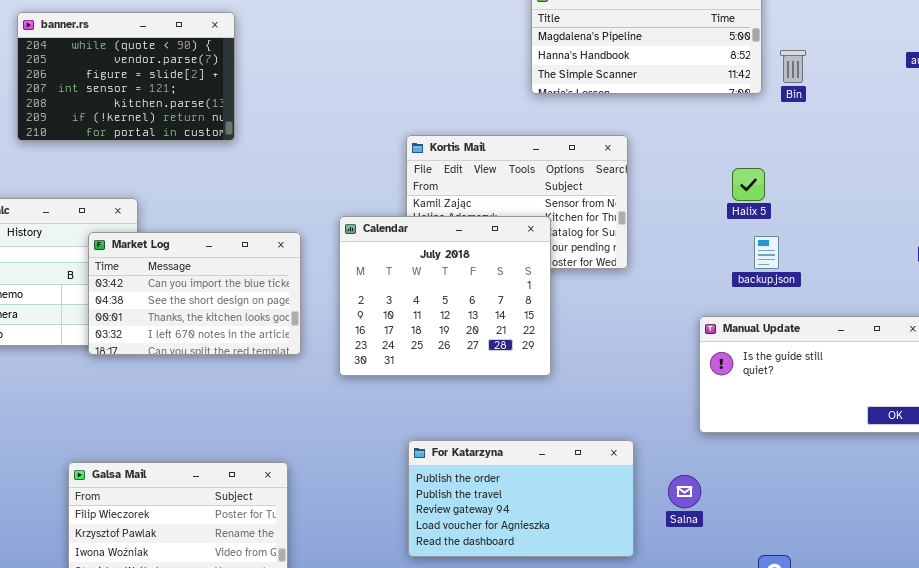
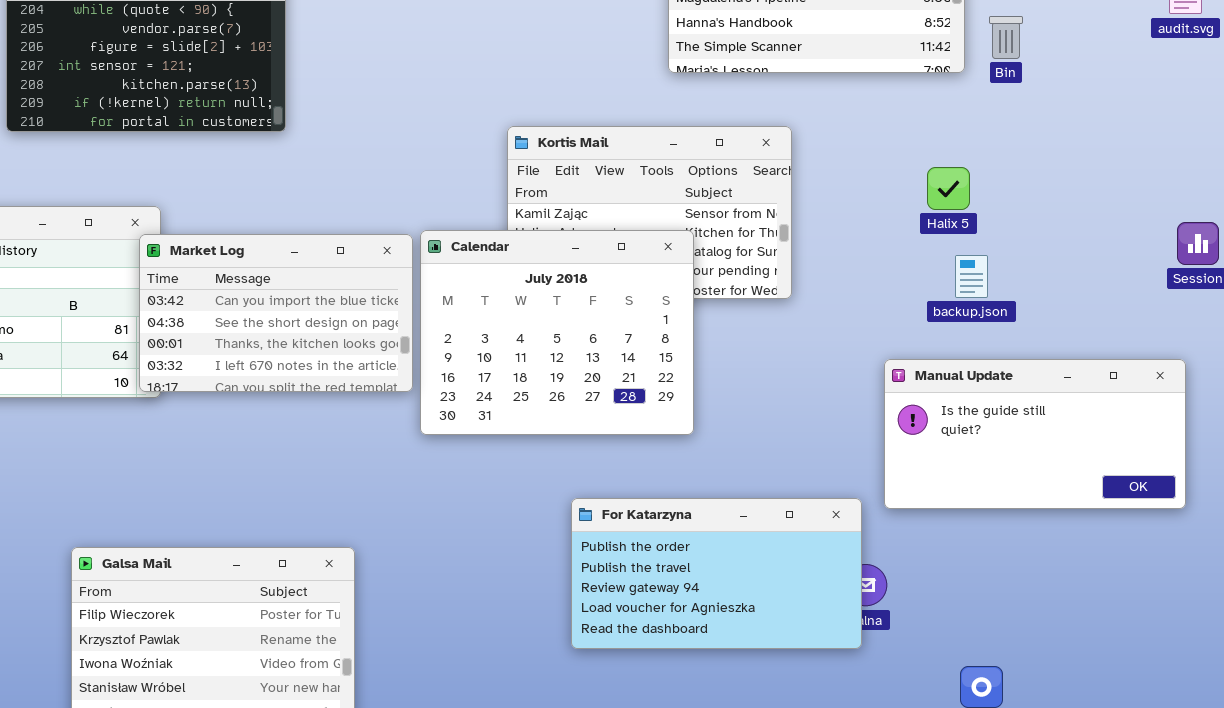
Market Log: [88,232,301,355] -> [139,234,413,392], moved
For Katarzyna: [408,440,634,557] -> [571,498,862,649], moved

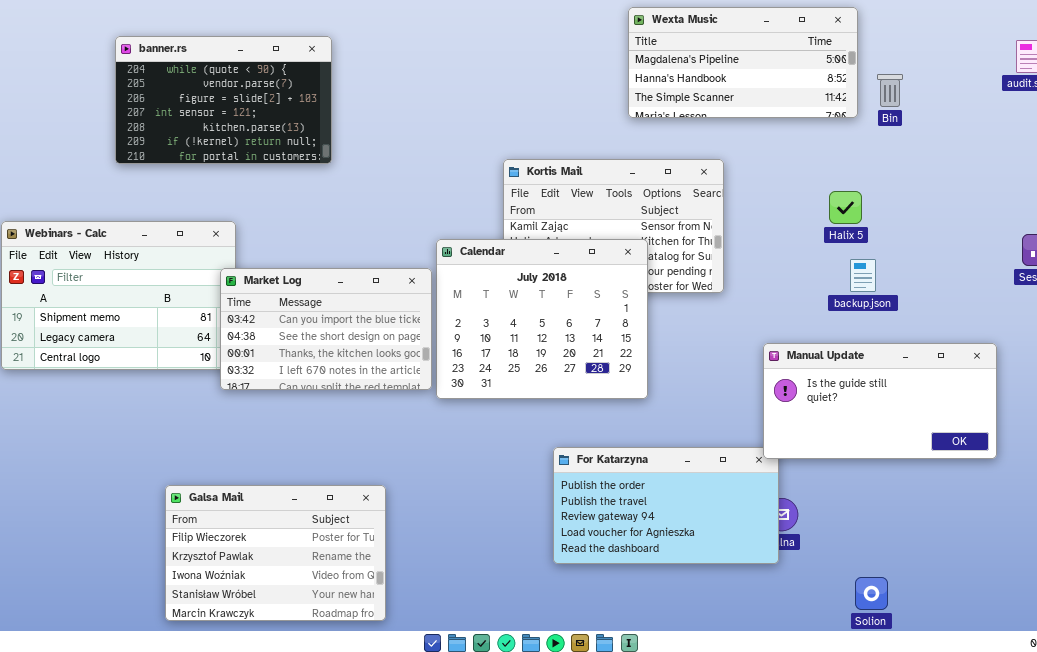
Market Log: [139,234,413,392] -> [220,268,432,390], moved
Manual Update: [884,359,1186,509] -> [763,343,997,459], moved

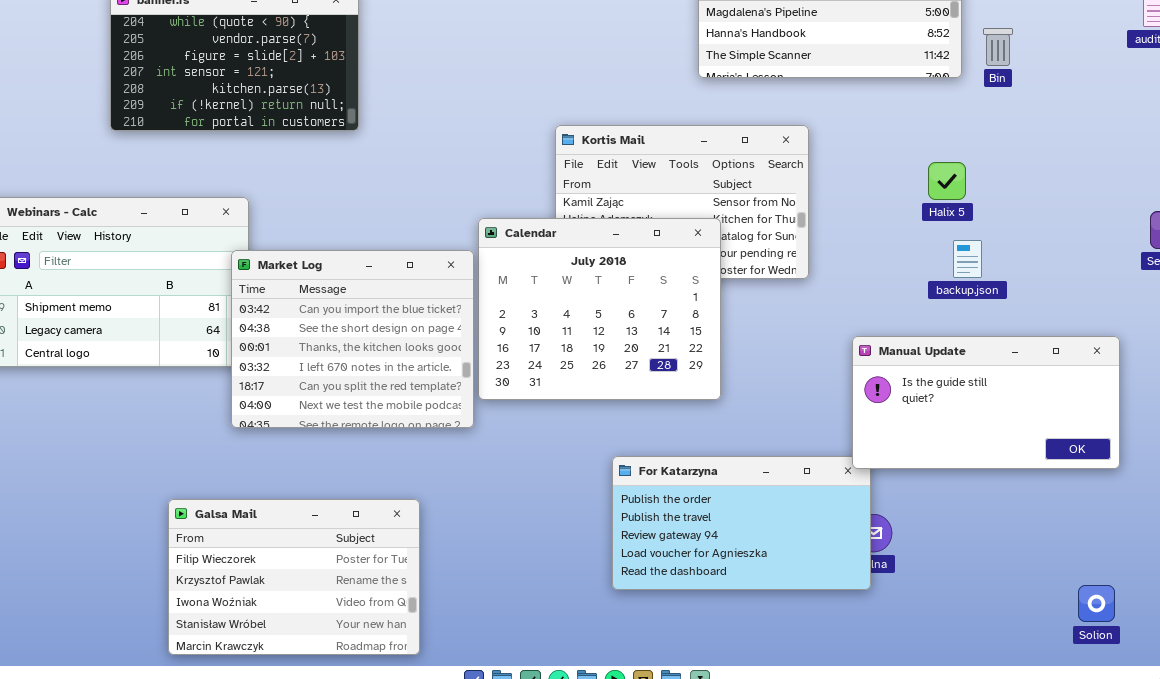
Market Log: [220,268,432,390] -> [231,250,474,428], resized
Solion: [855,577,888,610] -> [1078,585,1115,622], moved

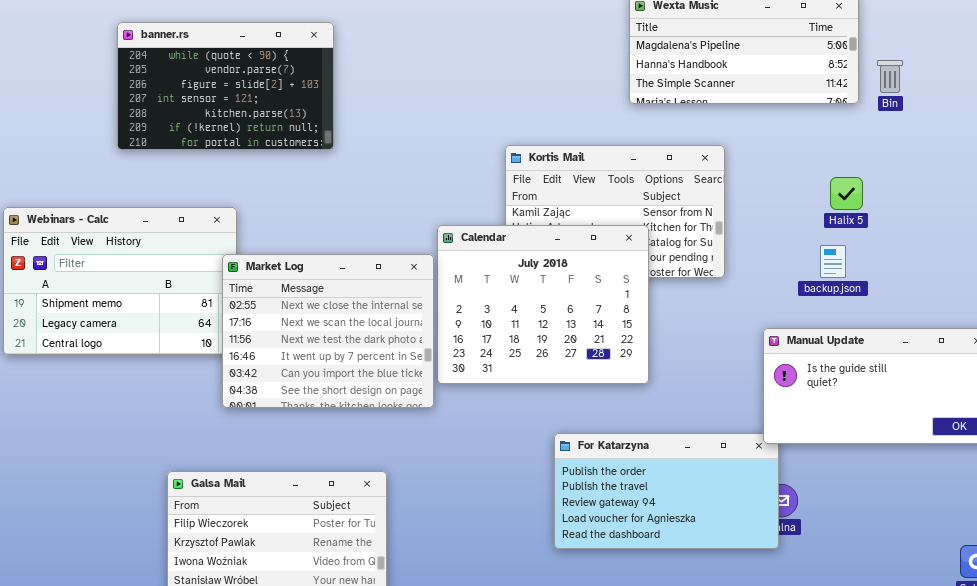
backup.json: [953,240,982,278] -> [820,245,846,278], moved
Market Log: [231,250,474,428] -> [222,254,434,408], scrolled up 4 rows

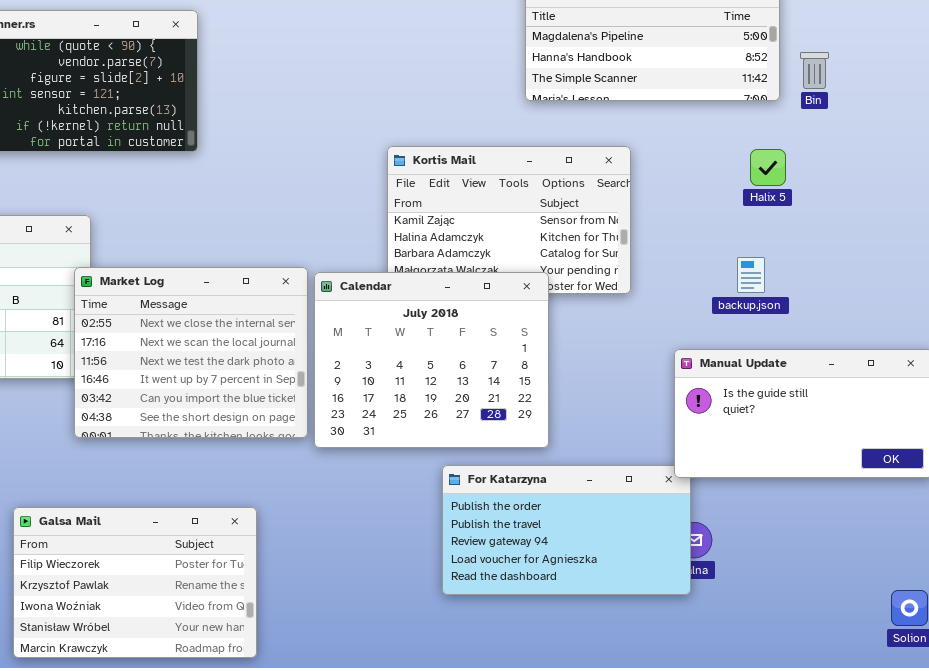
Halix 5: [830,177,863,210] -> [750,149,786,186], moved
Calendar: [437,225,649,384] -> [314,272,549,448], moved

